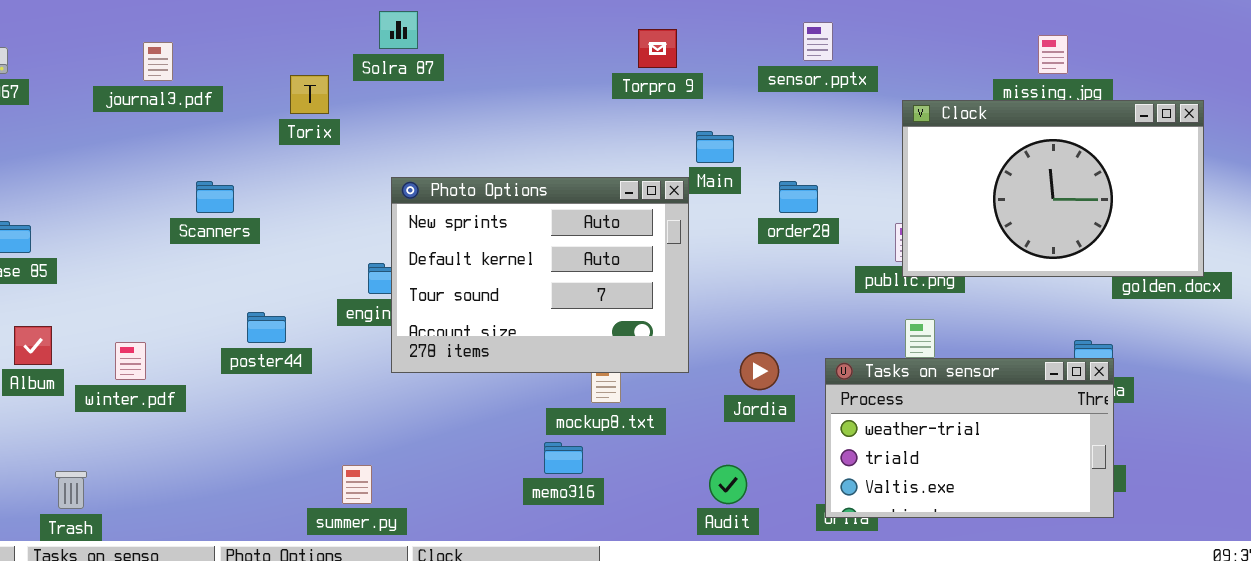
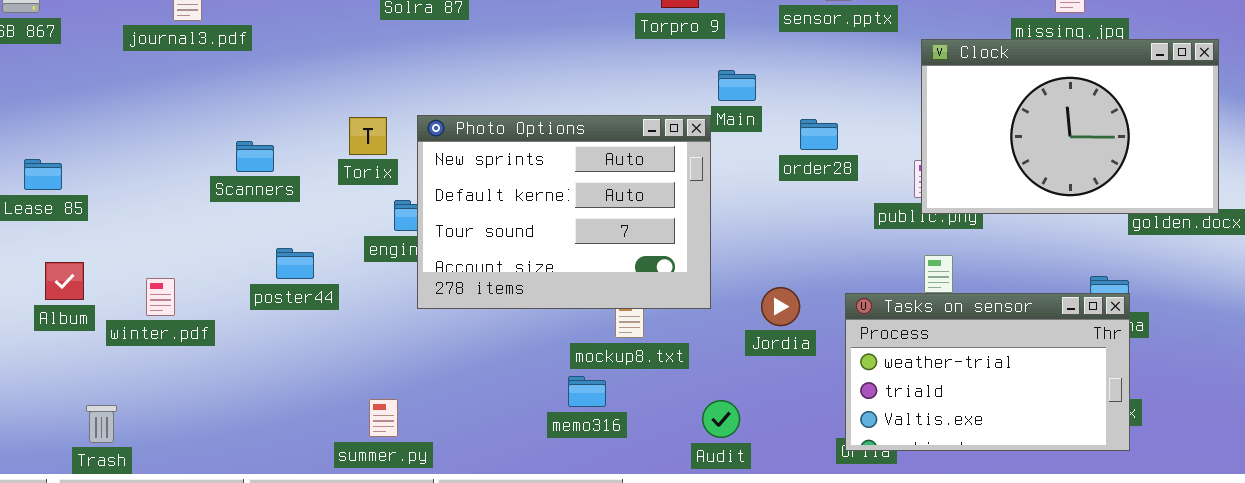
Torix: [290,75,329,114] -> [349,117,387,155], moved
Scanners: [196,181,234,213] -> [236,141,274,172], moved
Audit: [709,465,747,504] -> [702,400,740,438], moved

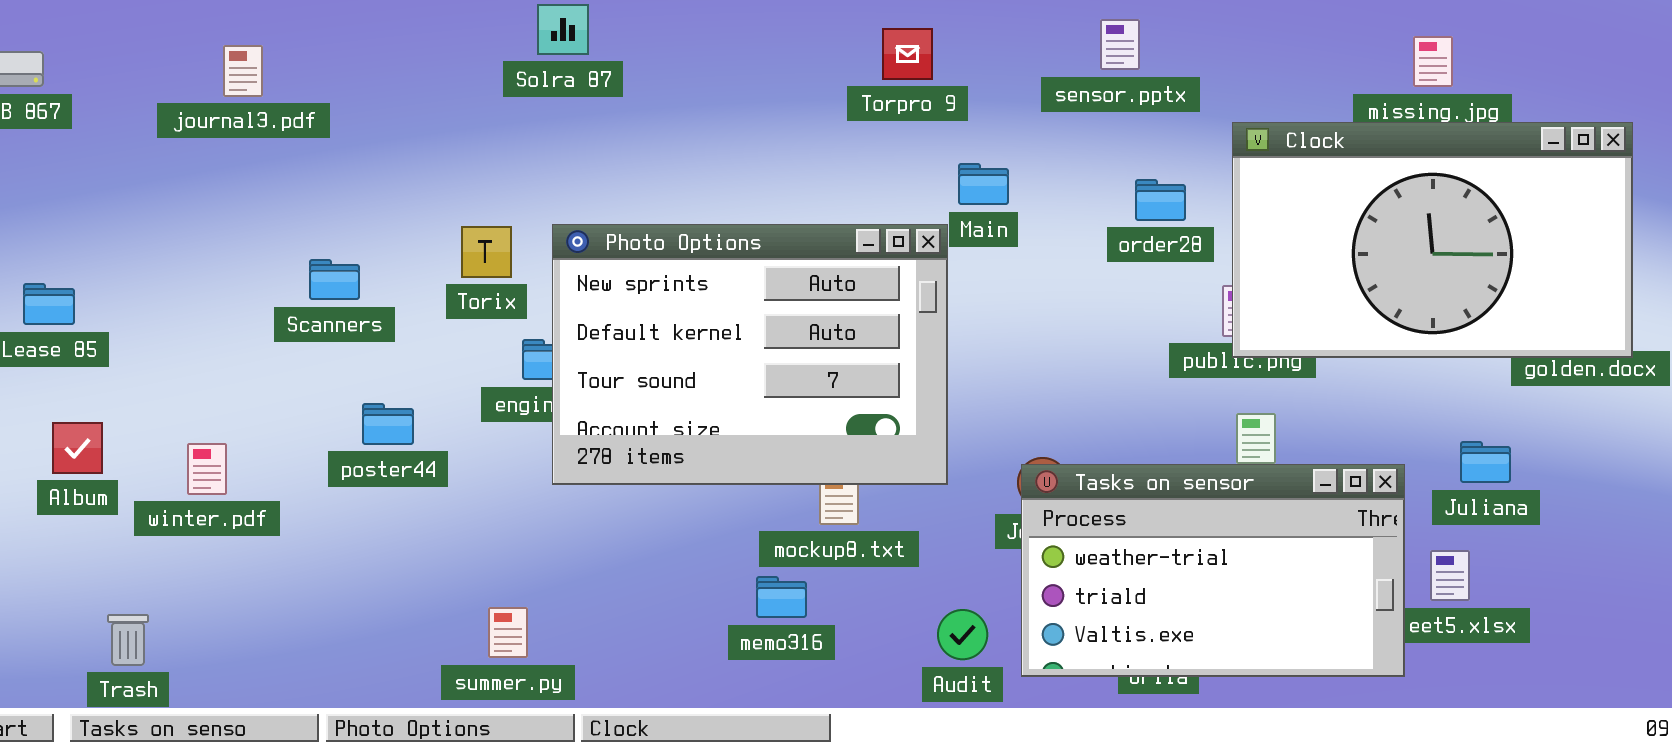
order28: [800,119,838,150] -> [1135,179,1186,221], moved
Tasks on sensor: [845,293,1130,451] -> [1021,464,1405,677], moved

